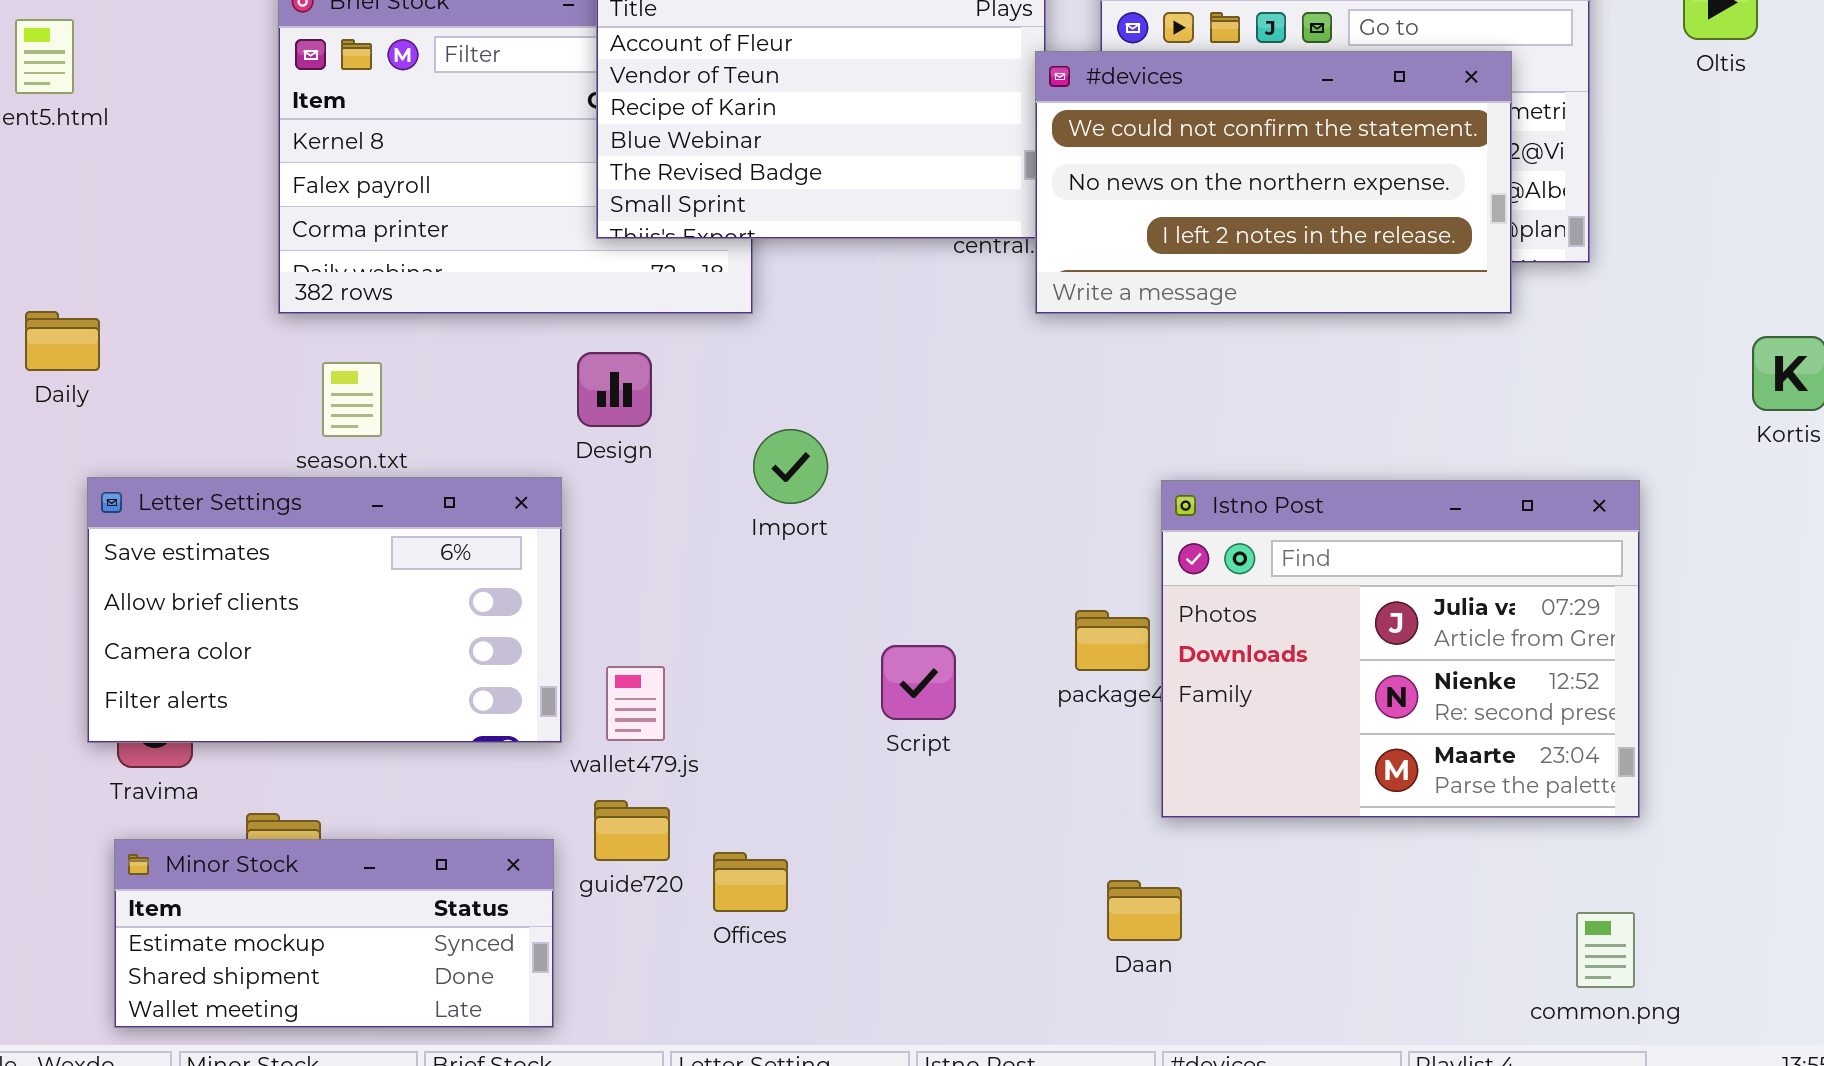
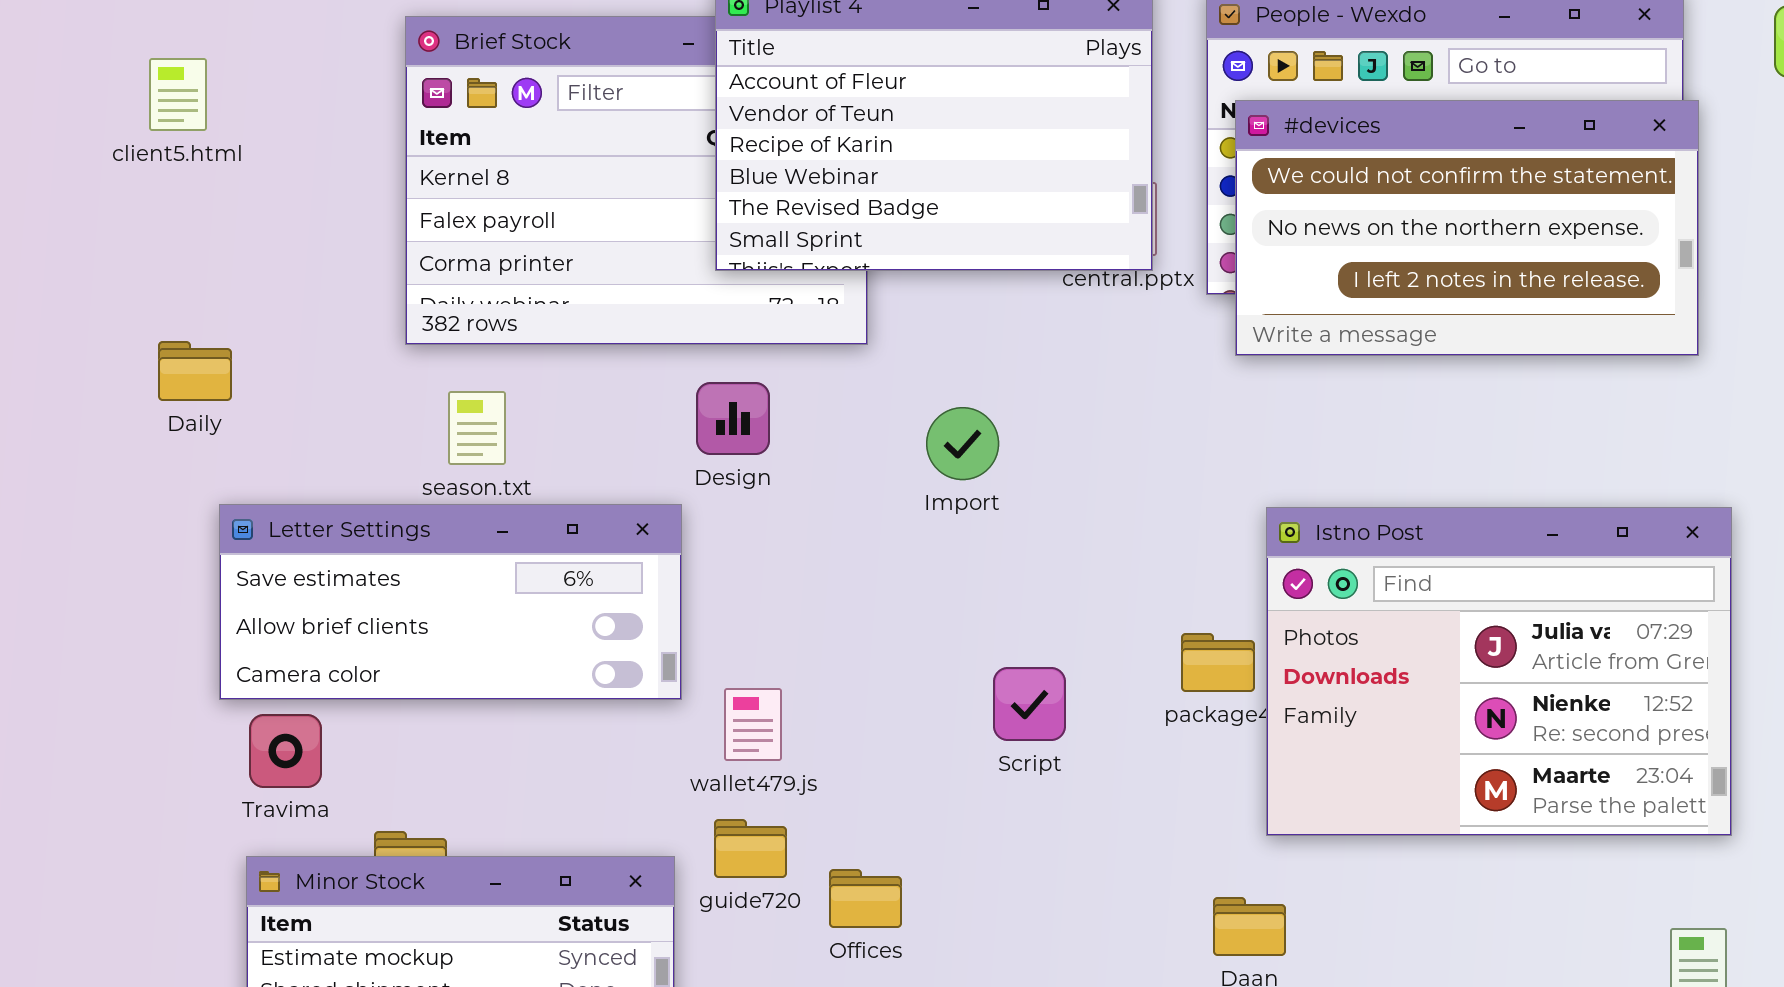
#devices: [1035,51,1512,314] -> [1235,100,1699,356], moved
Import: [753,429,828,504] -> [926,407,999,480], moved
Letter Settings: [87,477,562,743] -> [219,504,682,700], resized

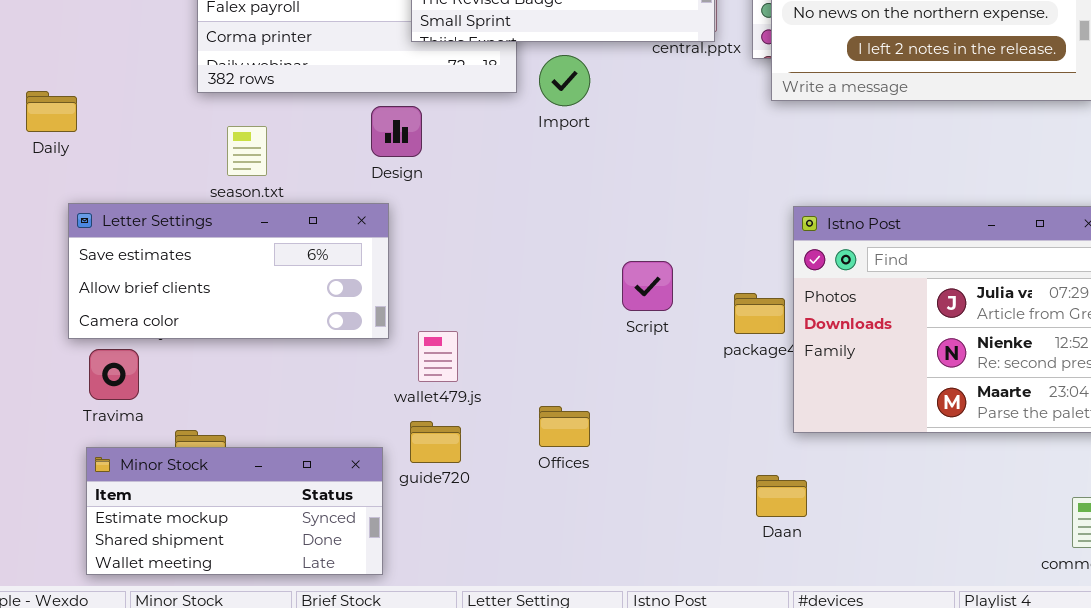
Design: [696,382,770,455] -> [371,106,422,157], moved
Import: [926,407,999,480] -> [539,55,590,106], moved
Script: [993,667,1066,741] -> [622,261,673,311], moved
Offices: [829,869,902,928] -> [539,406,590,447], moved

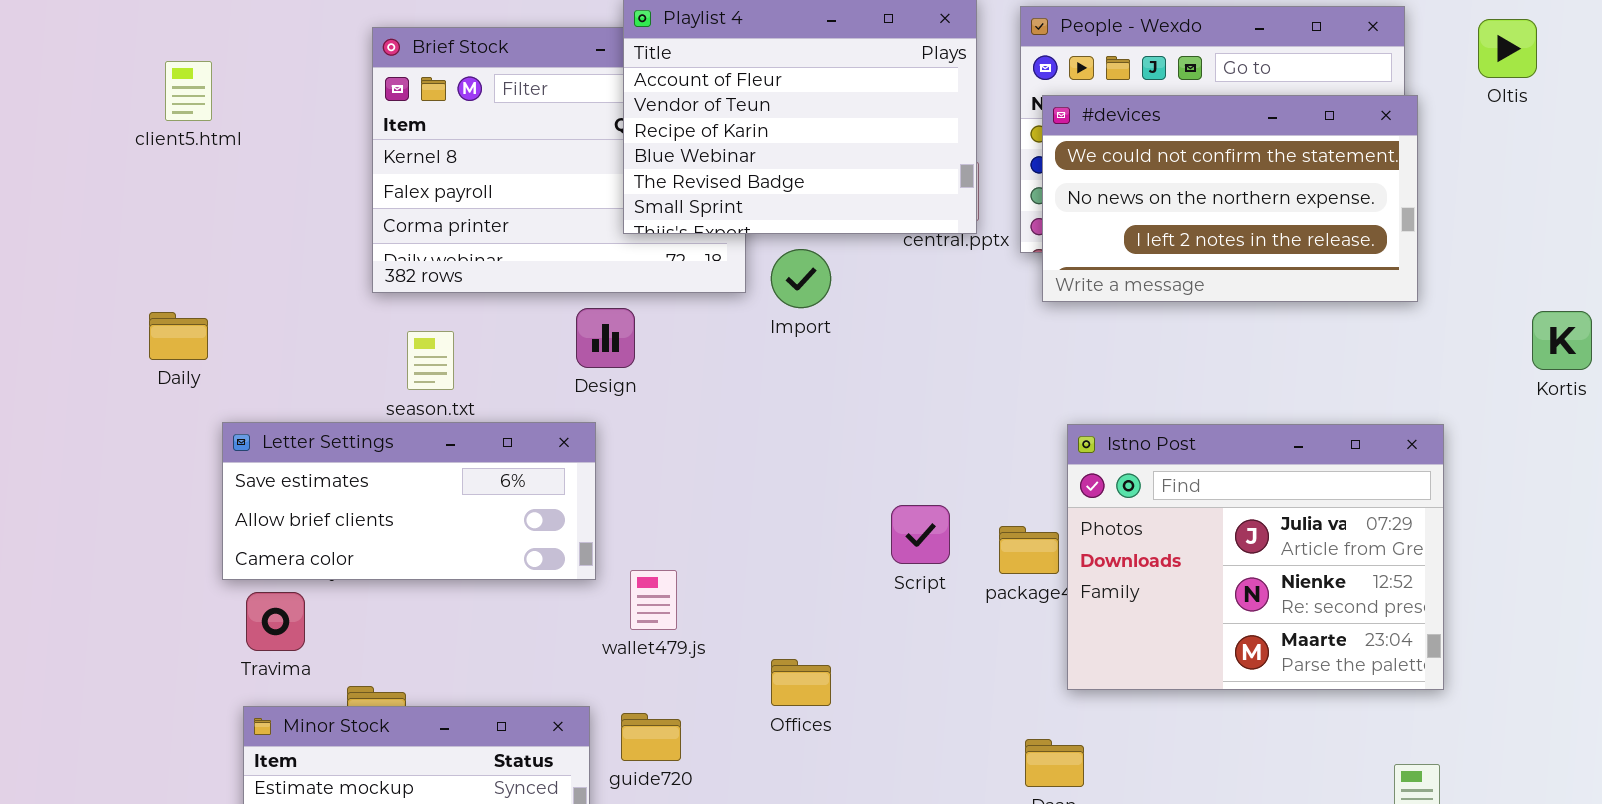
Daily: [26,91,77,132] -> [149,312,208,360], moved
Script: [622,261,673,311] -> [891,505,950,564], moved
guide720: [410,421,461,463] -> [621,713,681,761], moved

